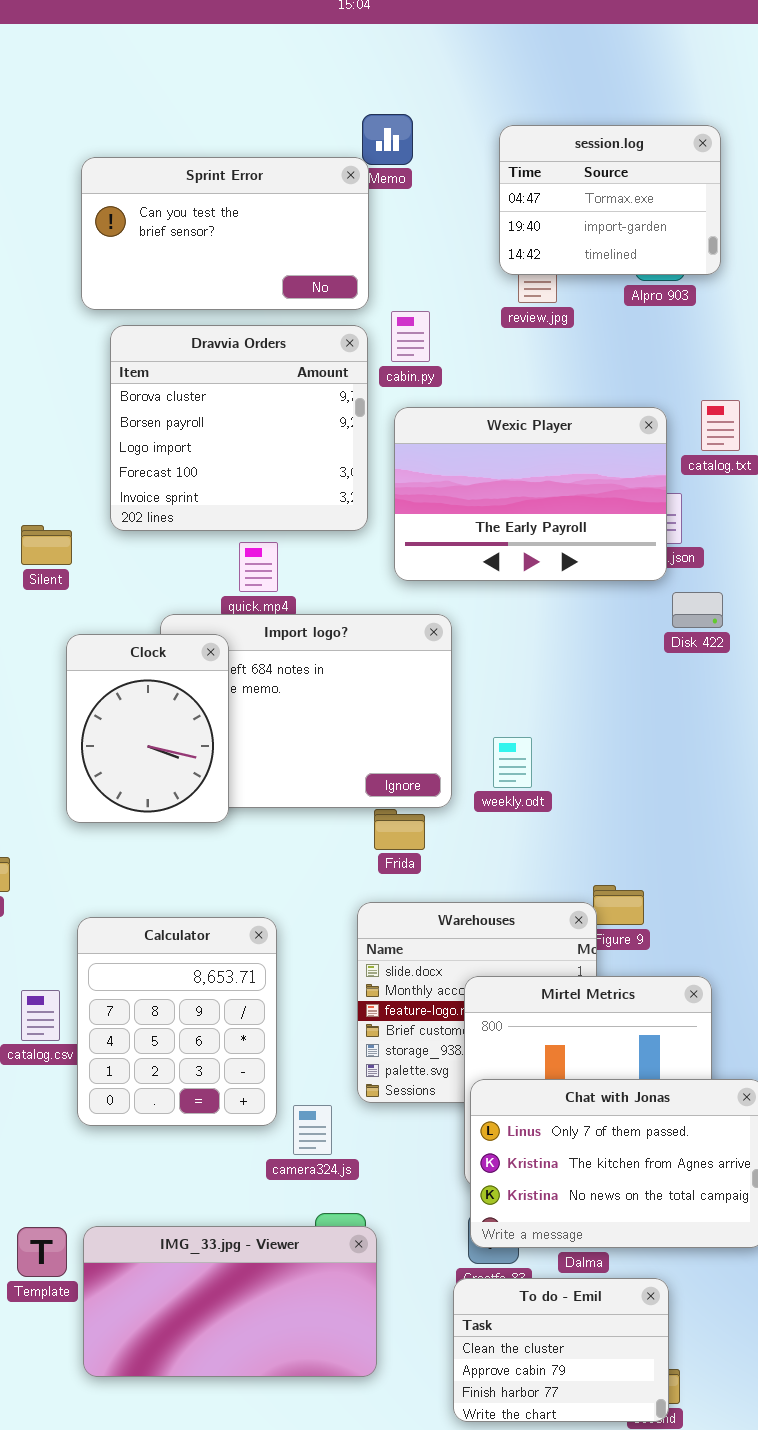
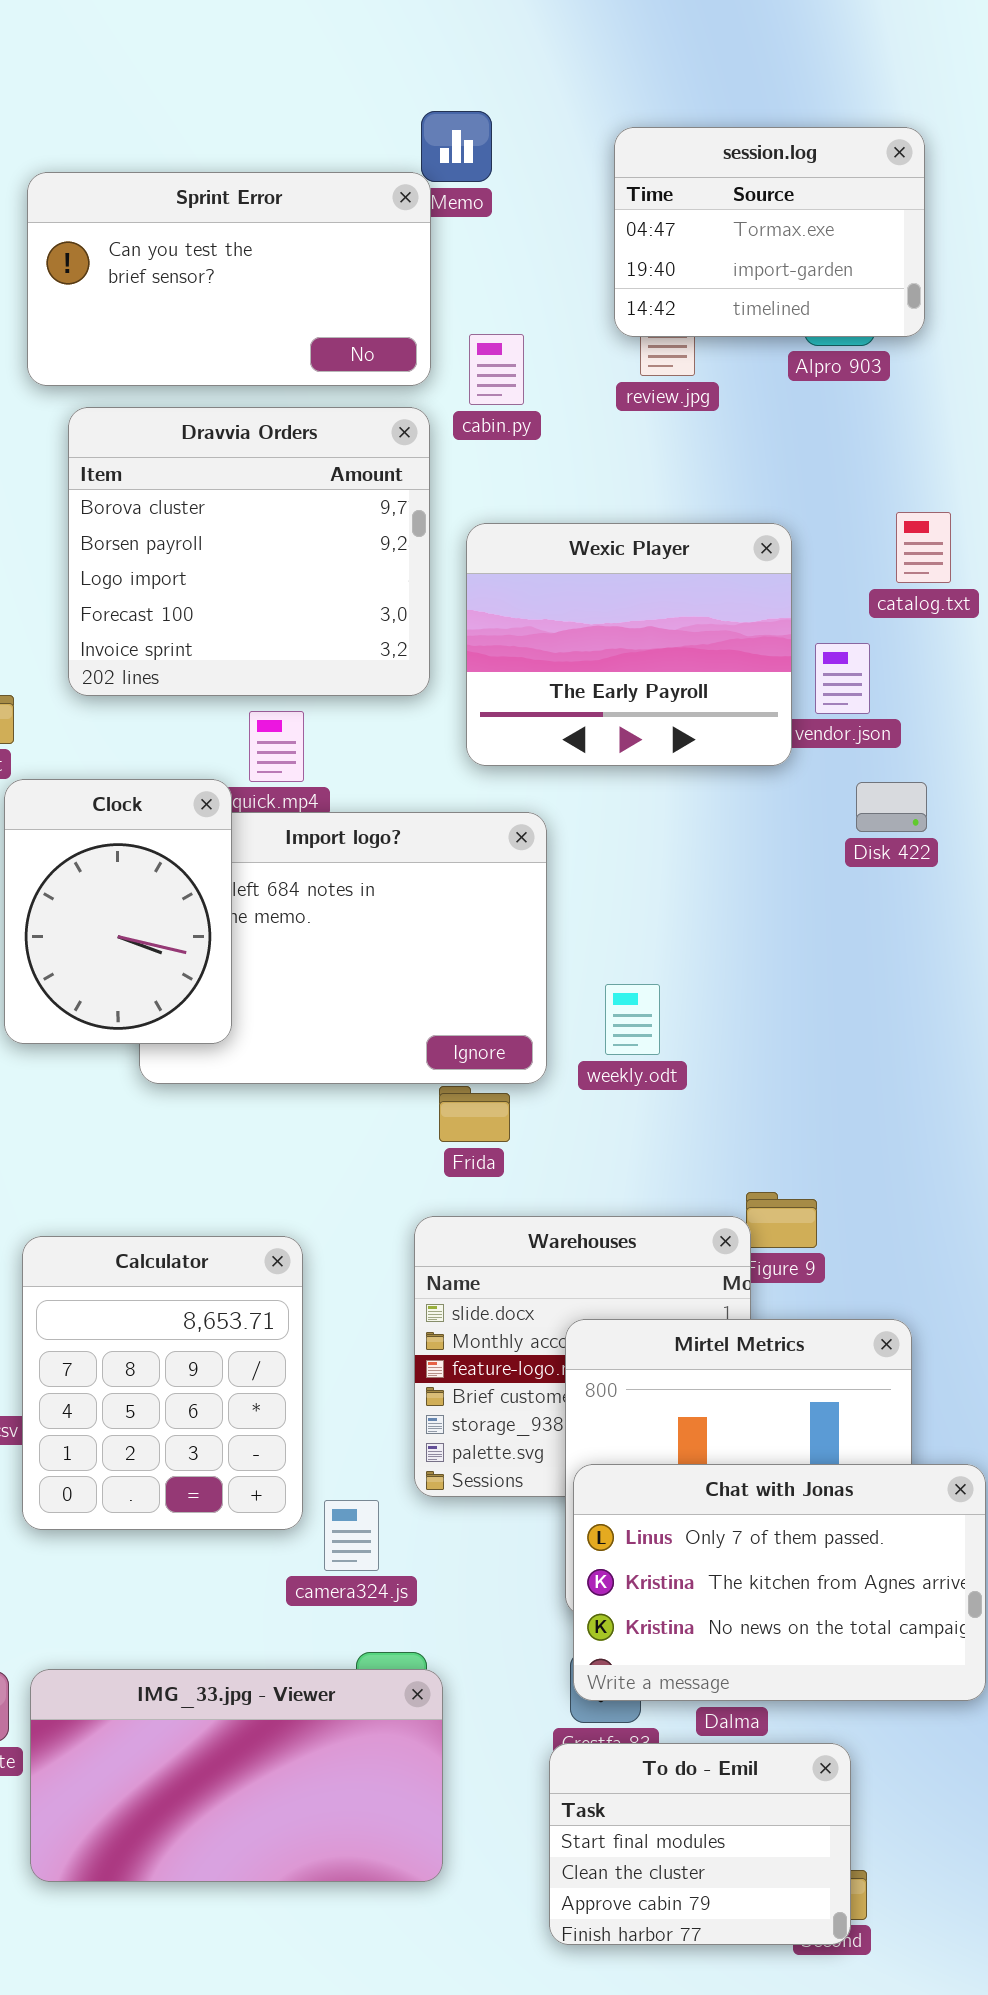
cabin.py: [391,311,430,362] -> [469,334,524,405], moved
Wexic Player: [394,407,667,581] -> [466,523,792,766], resized
Clock: [66,634,229,823] -> [4,779,232,1044], moved
To do - Emil: [453,1278,669,1422] -> [549,1743,851,1945], scrolled up 1 row

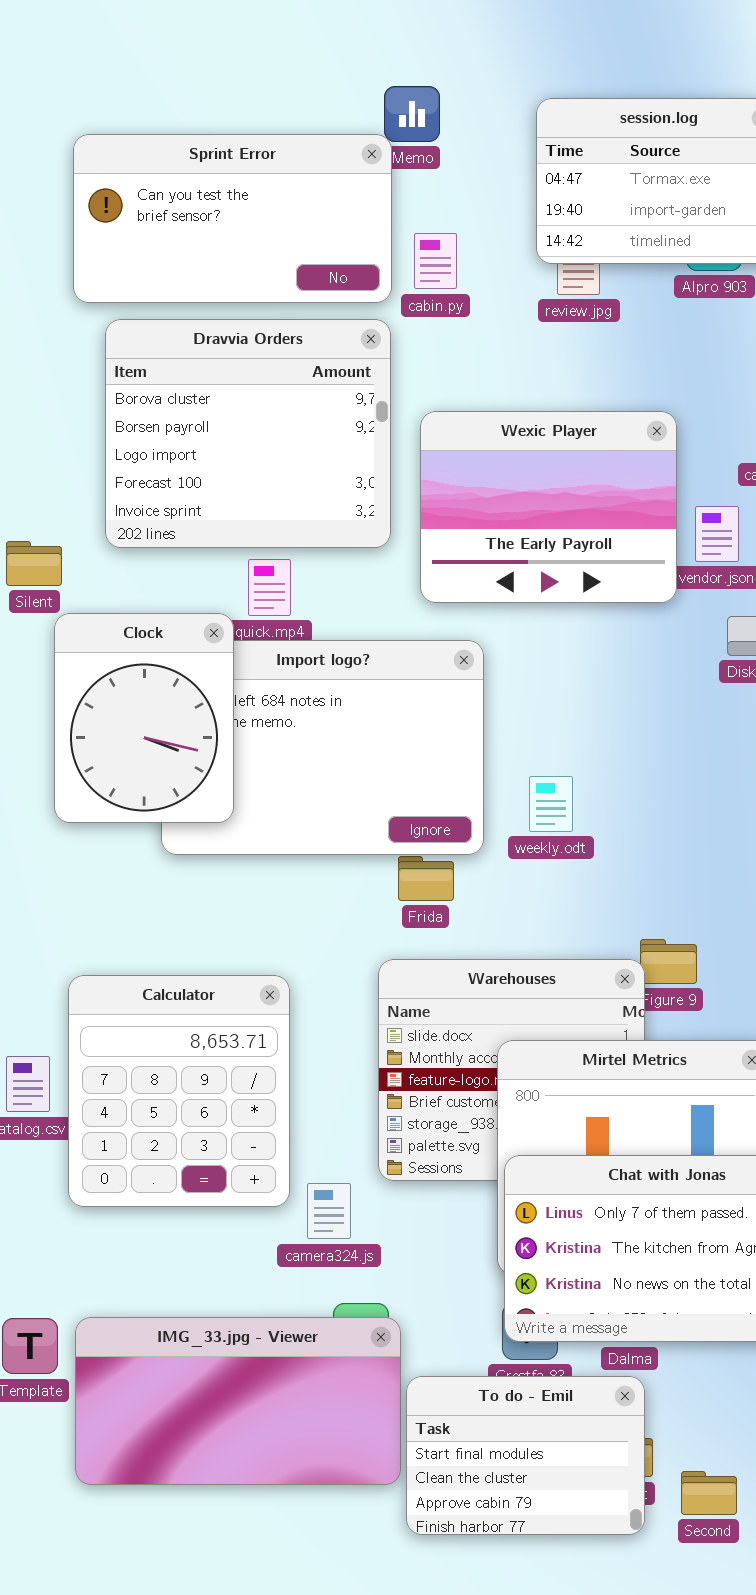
cabin.py: [469,334,524,405] -> [414,233,457,289], moved
To do - Emil: [549,1743,851,1945] -> [406,1376,645,1535], moved

